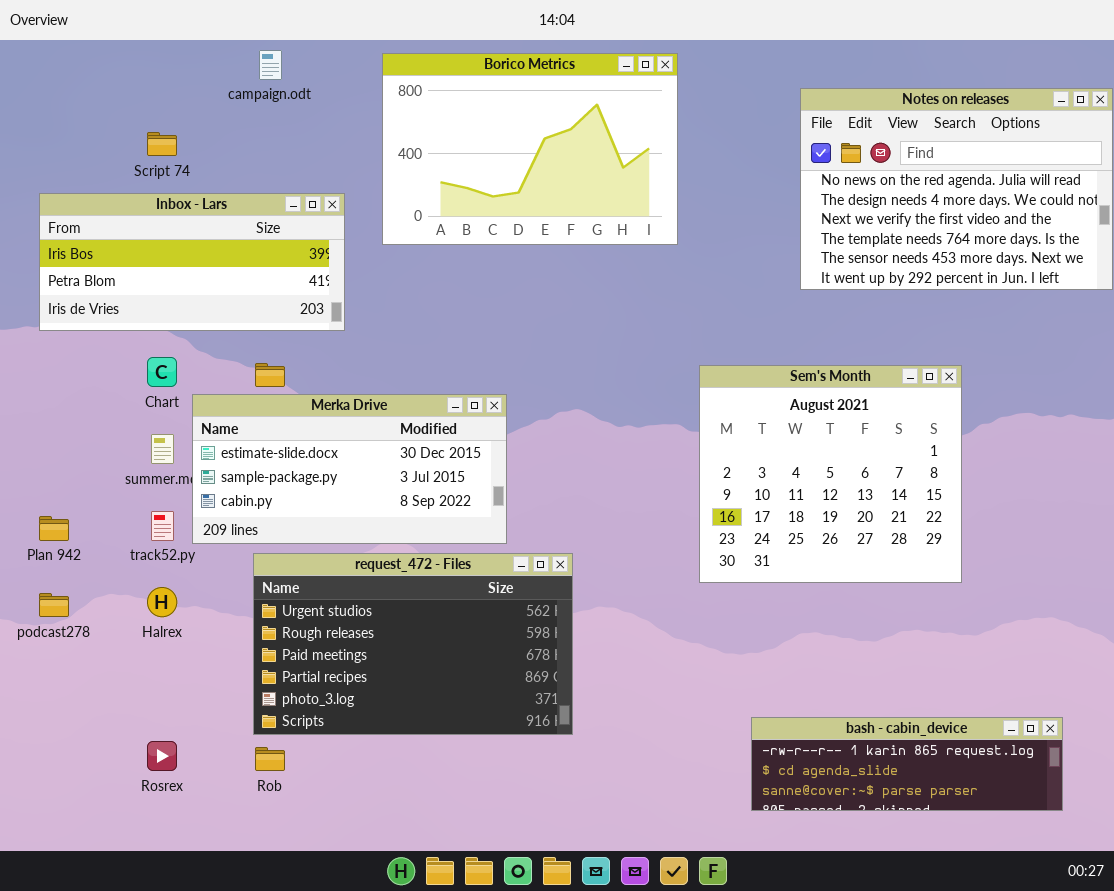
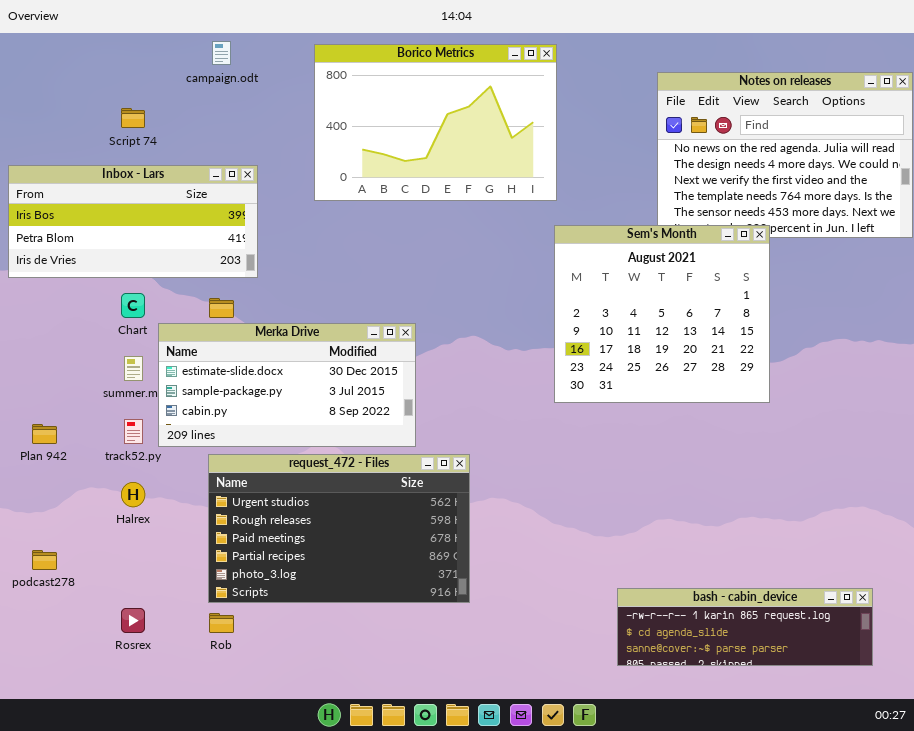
Inbox - Lars: [39,193,345,331] -> [8,165,258,278], moved
Sem's Month: [699,365,962,583] -> [554,225,770,403], moved
podcast278: [39,593,69,617] -> [32,550,57,570], moved

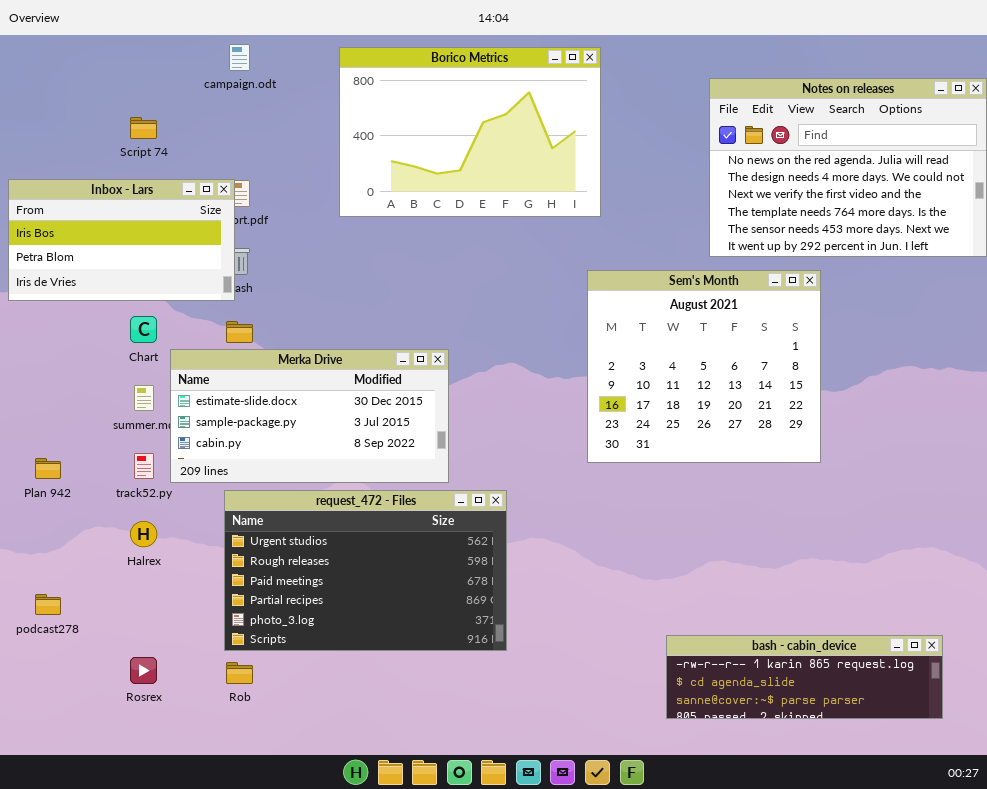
Inbox - Lars: [8,165,258,278] -> [8,179,235,301], resized
Sem's Month: [554,225,770,403] -> [587,270,821,463], moved

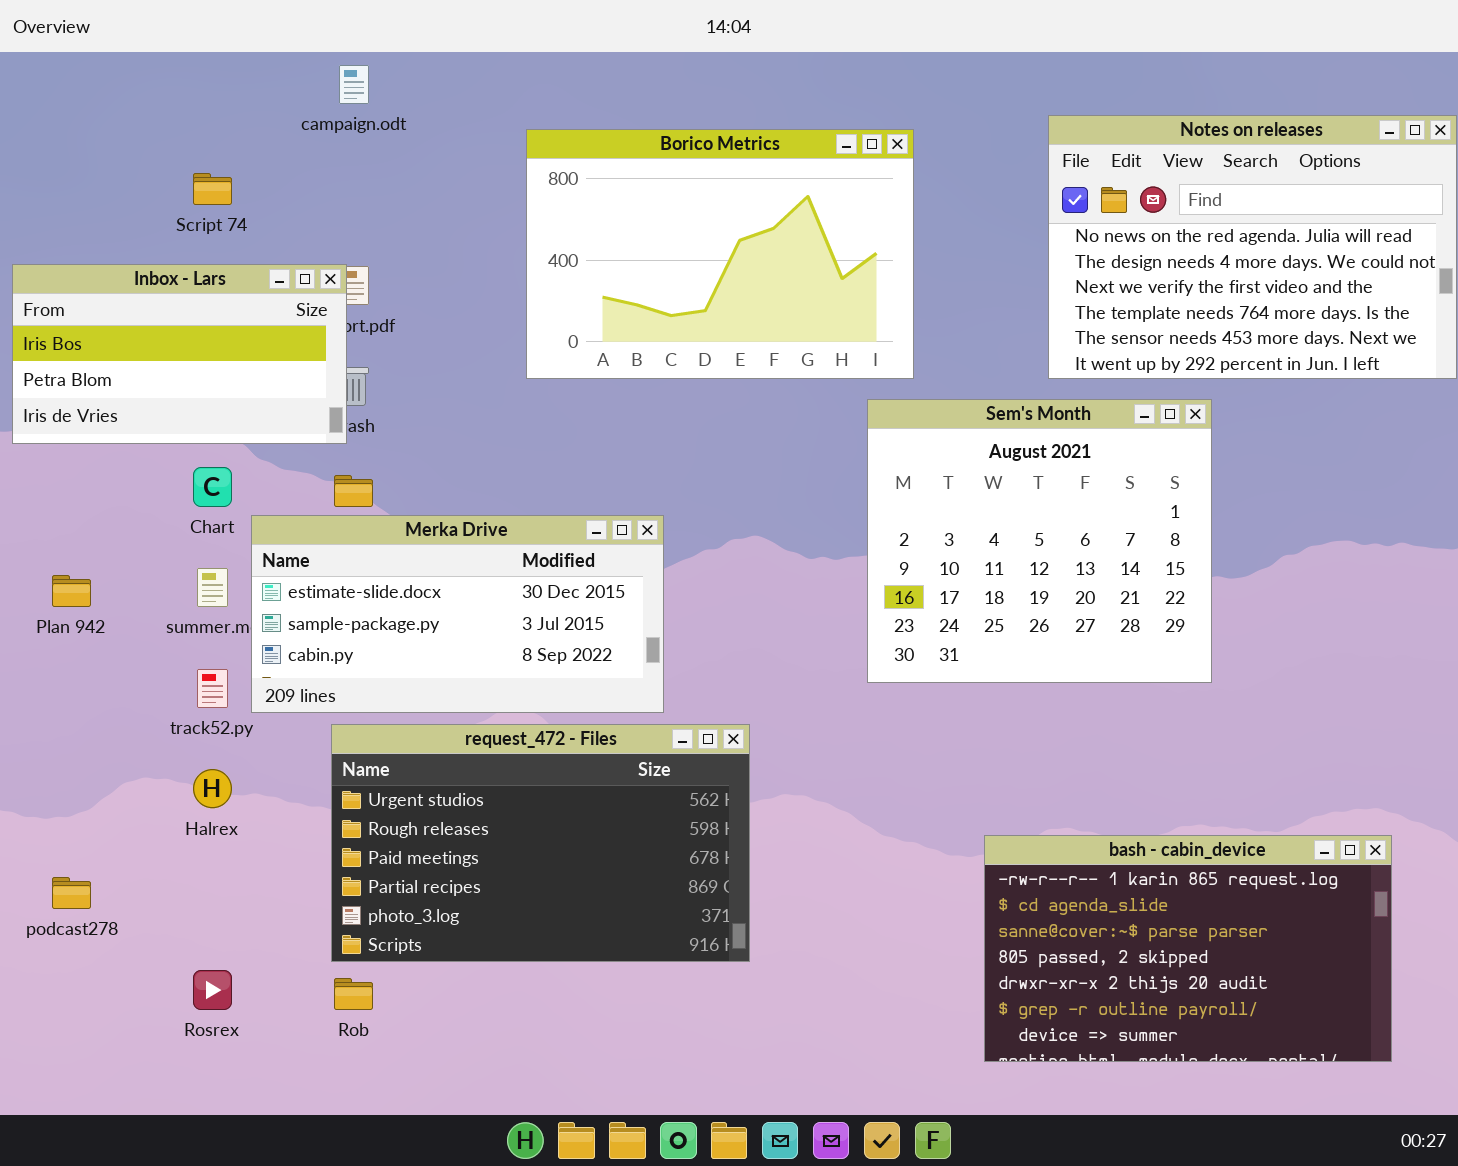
Borico Metrics: [339,47,601,217] -> [526,129,914,379], moved
Plan 942: [35,458,61,479] -> [52,575,91,607], moved
bash - cabin_device: [666,635,943,719] -> [984,835,1392,1062], resized

